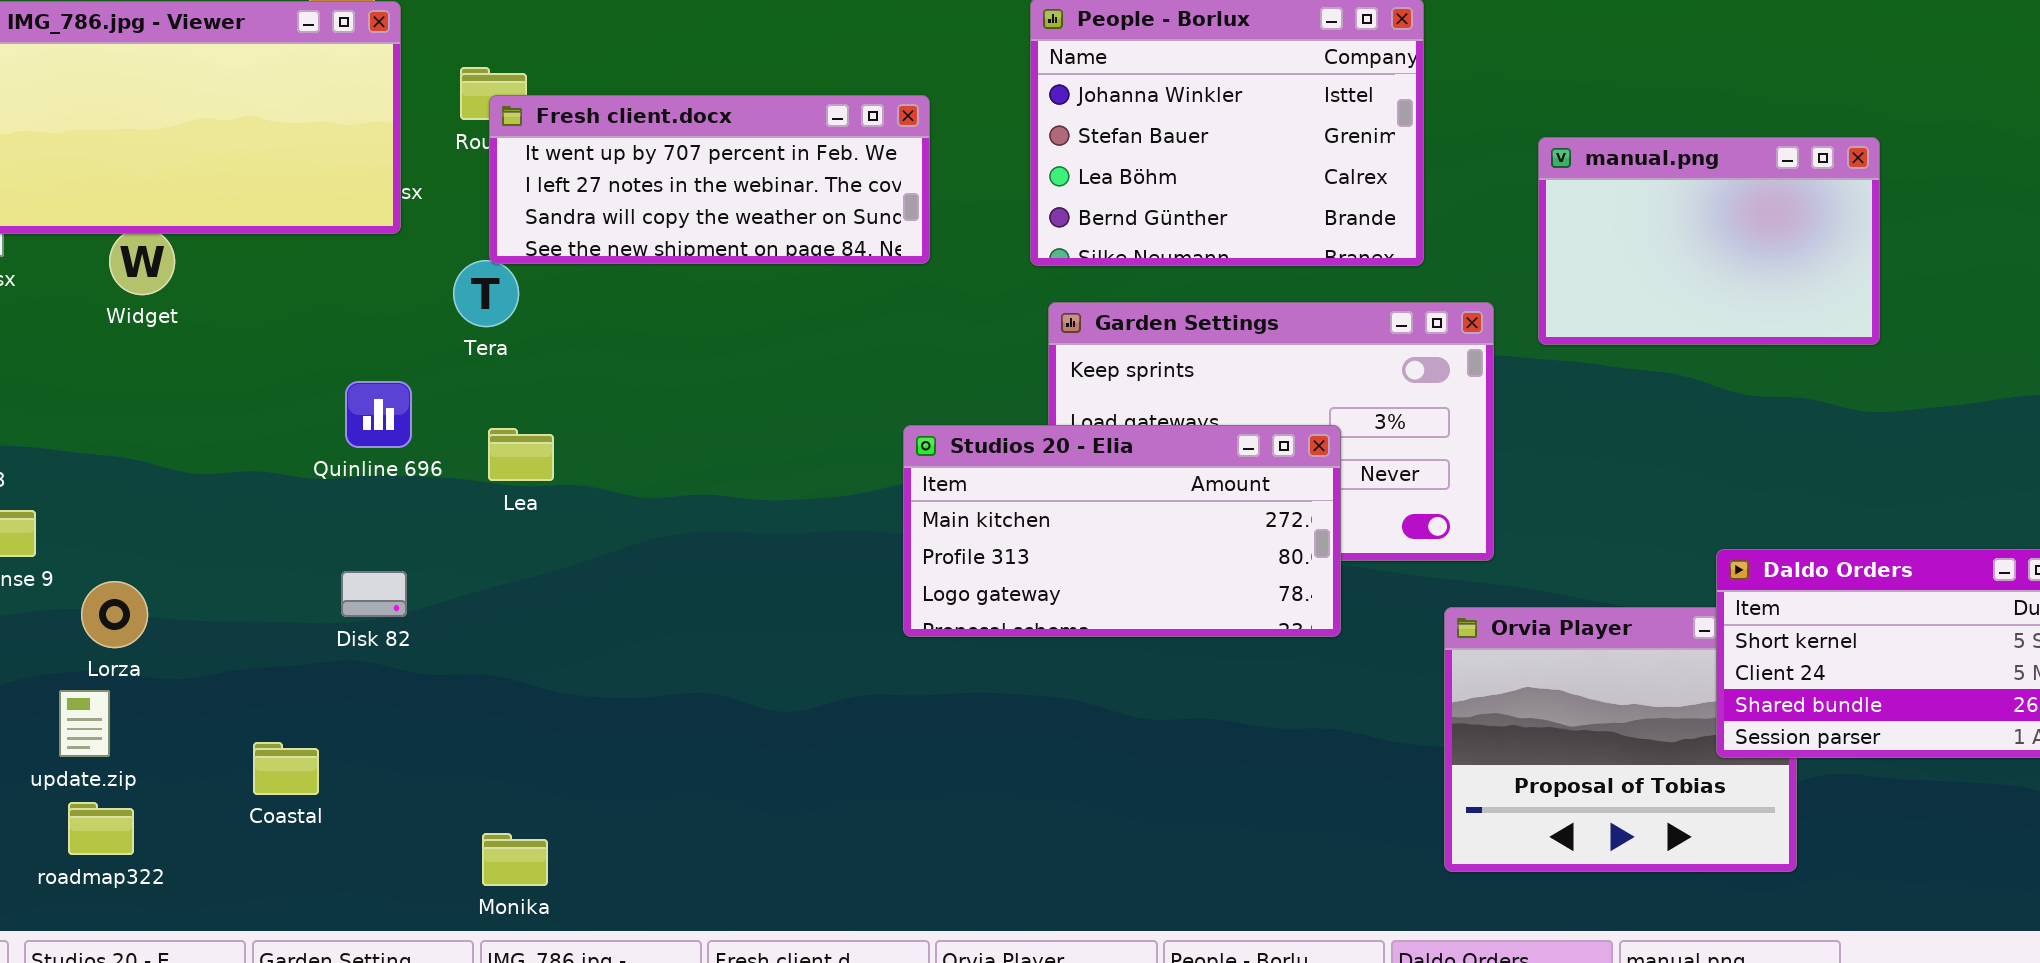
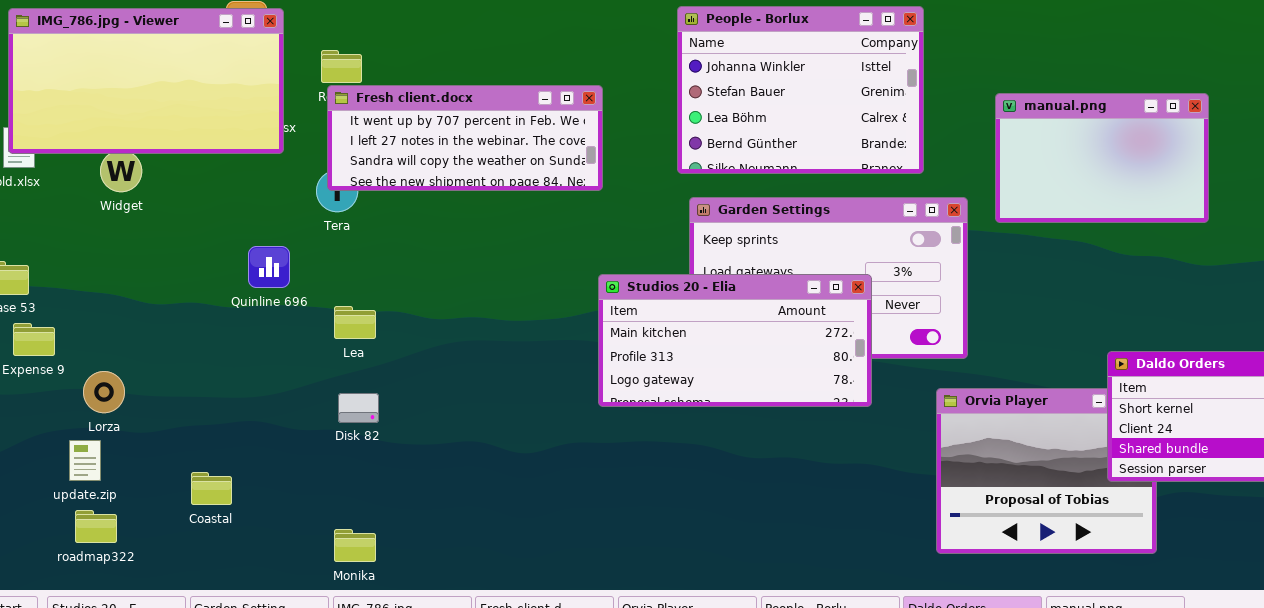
Fresh client.docx: [489,95,930,264] -> [327,85,603,191], moved
Lea: [488,428,554,481] -> [334,306,376,339], moved
Disk 82: [341,571,407,617] -> [338,393,379,423], moved

